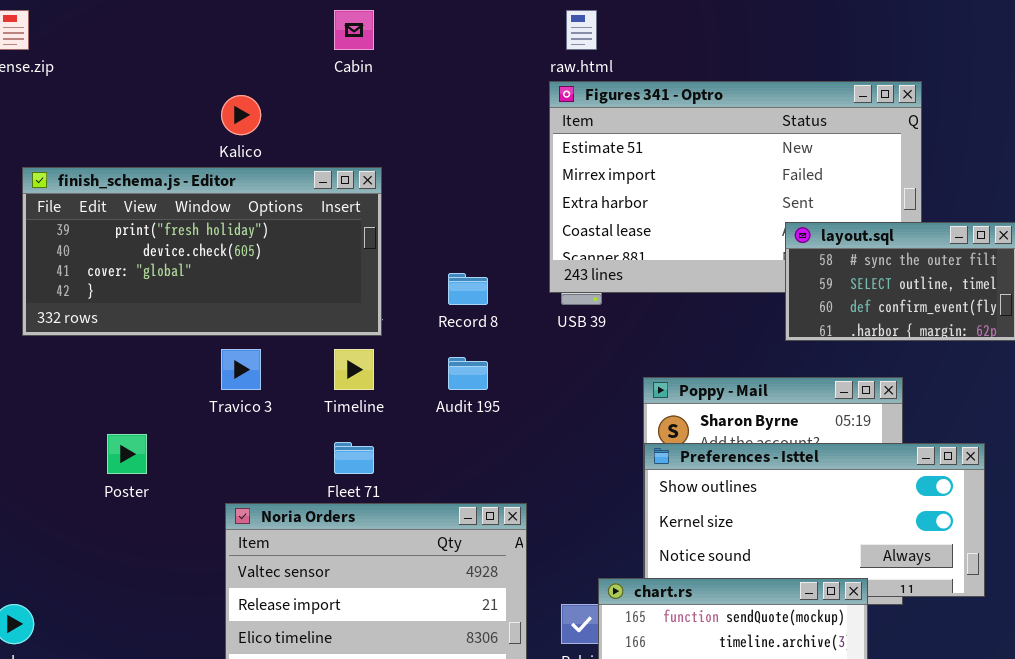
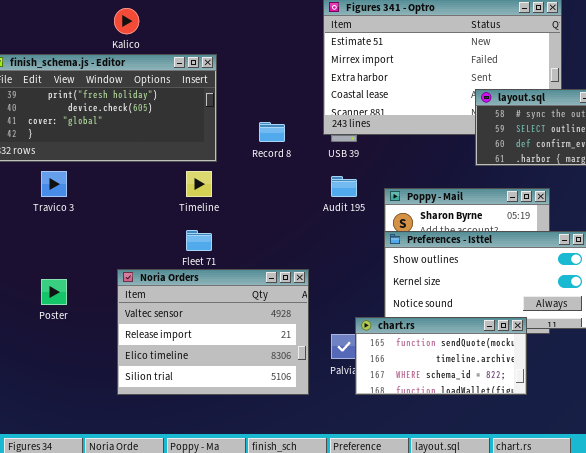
Travico 3: [221,349,261,390] -> [41,171,67,197], moved
Audit 195: [448,357,488,390] -> [331,176,357,197], moved
Poster: [107,434,147,474] -> [41,279,67,305], moved

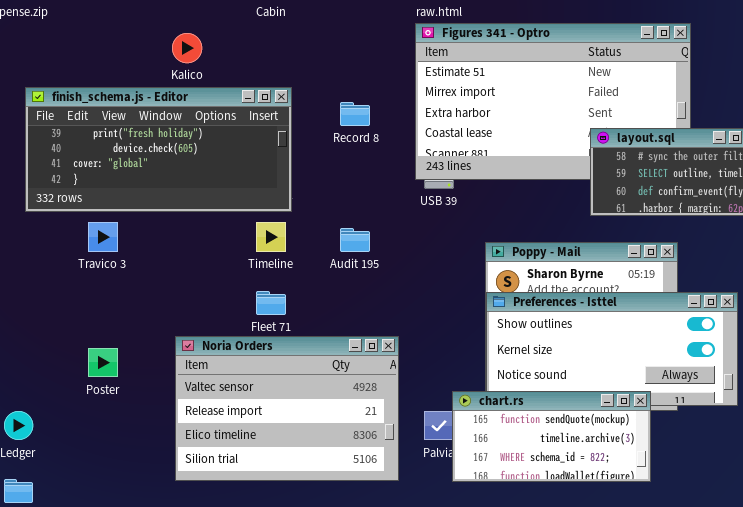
Record 8: [259,122,285,142] -> [340,102,370,126], moved
Audit 195: [331,176,357,197] -> [340,228,370,252], moved

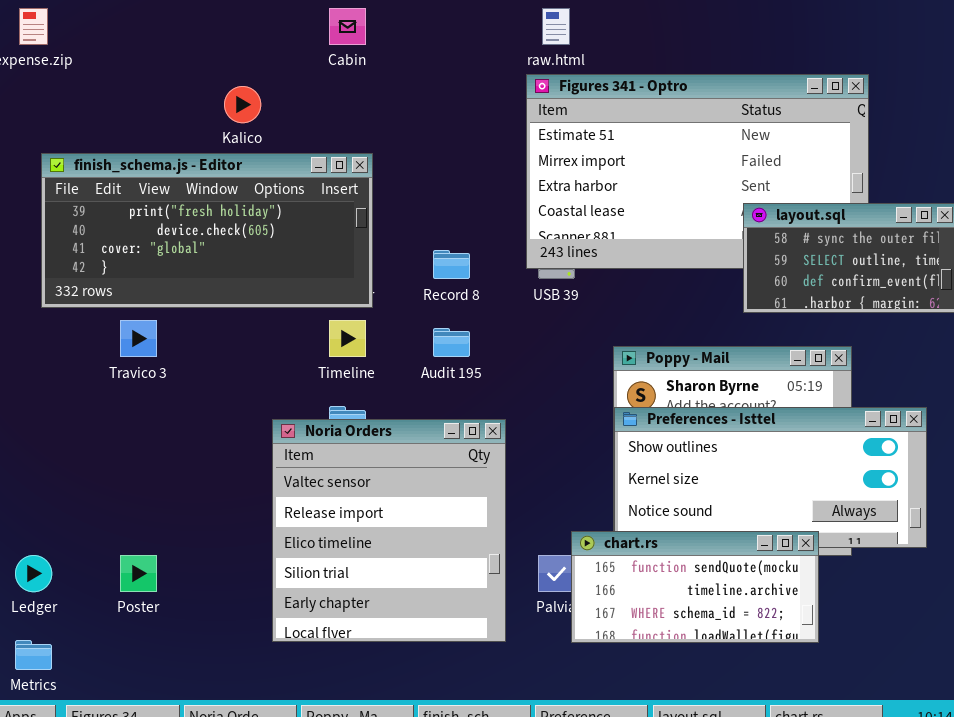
Record 8: [340,102,370,126] -> [433,250,470,279], moved
Noria Orders: [175,336,399,481] -> [272,419,506,642], resized
Poster: [88,348,118,377] -> [120,555,157,592], moved

